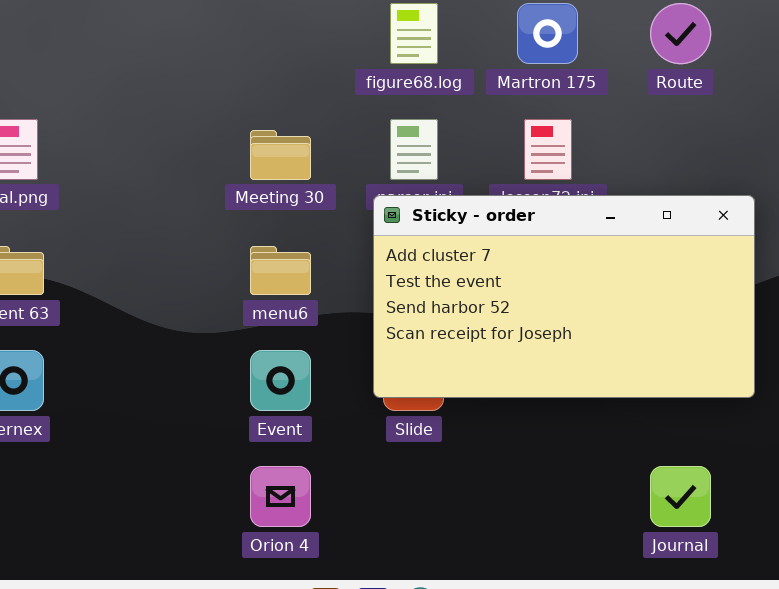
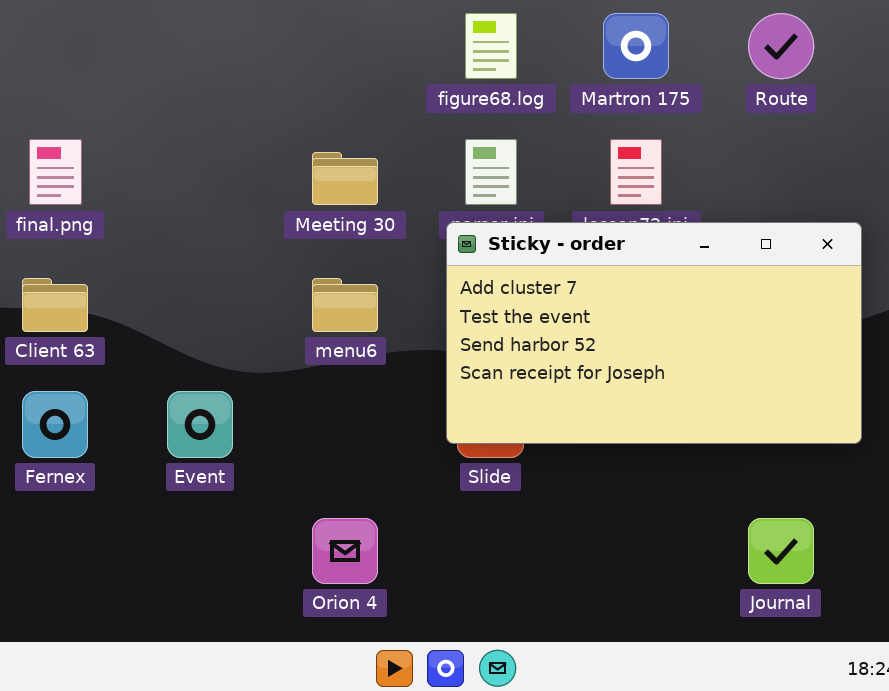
Event: [250,350,311,411] -> [167,391,233,458], moved

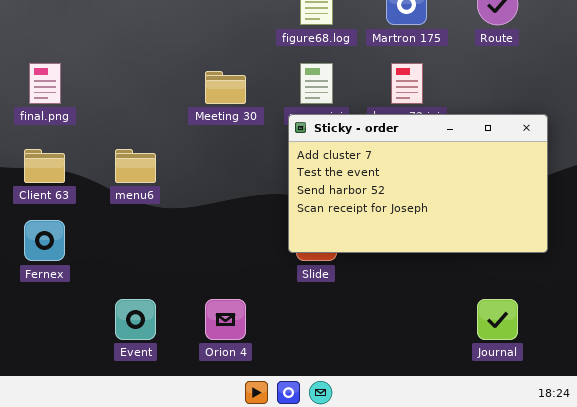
menu6: [312,278,378,332] -> [115,149,156,183], moved
Event: [167,391,233,458] -> [115,299,156,340], moved

